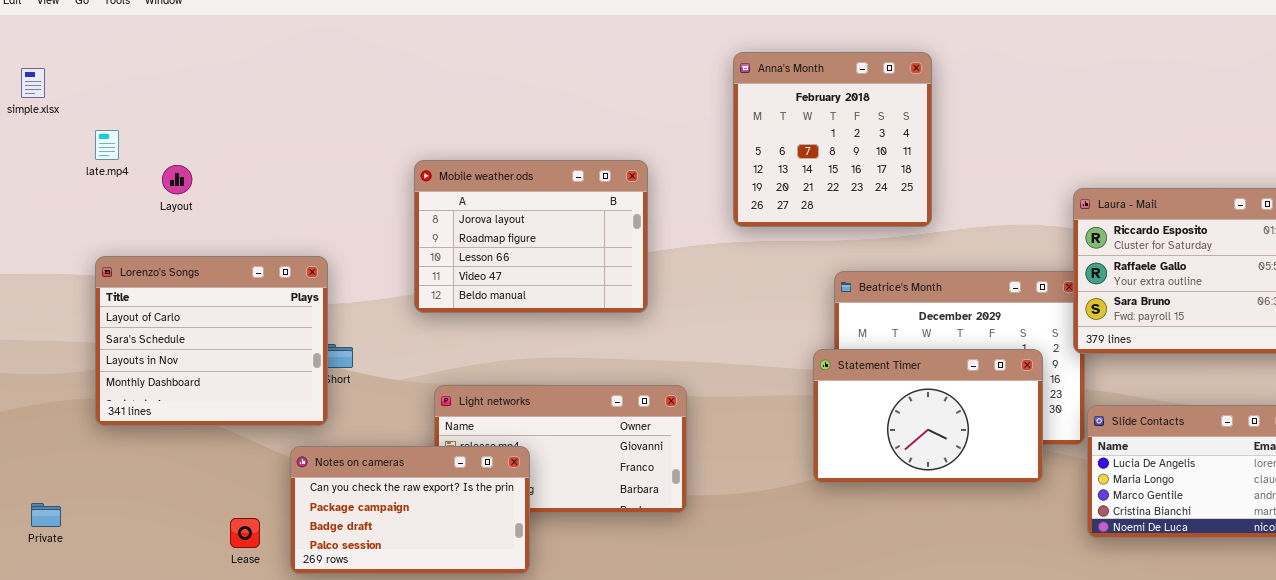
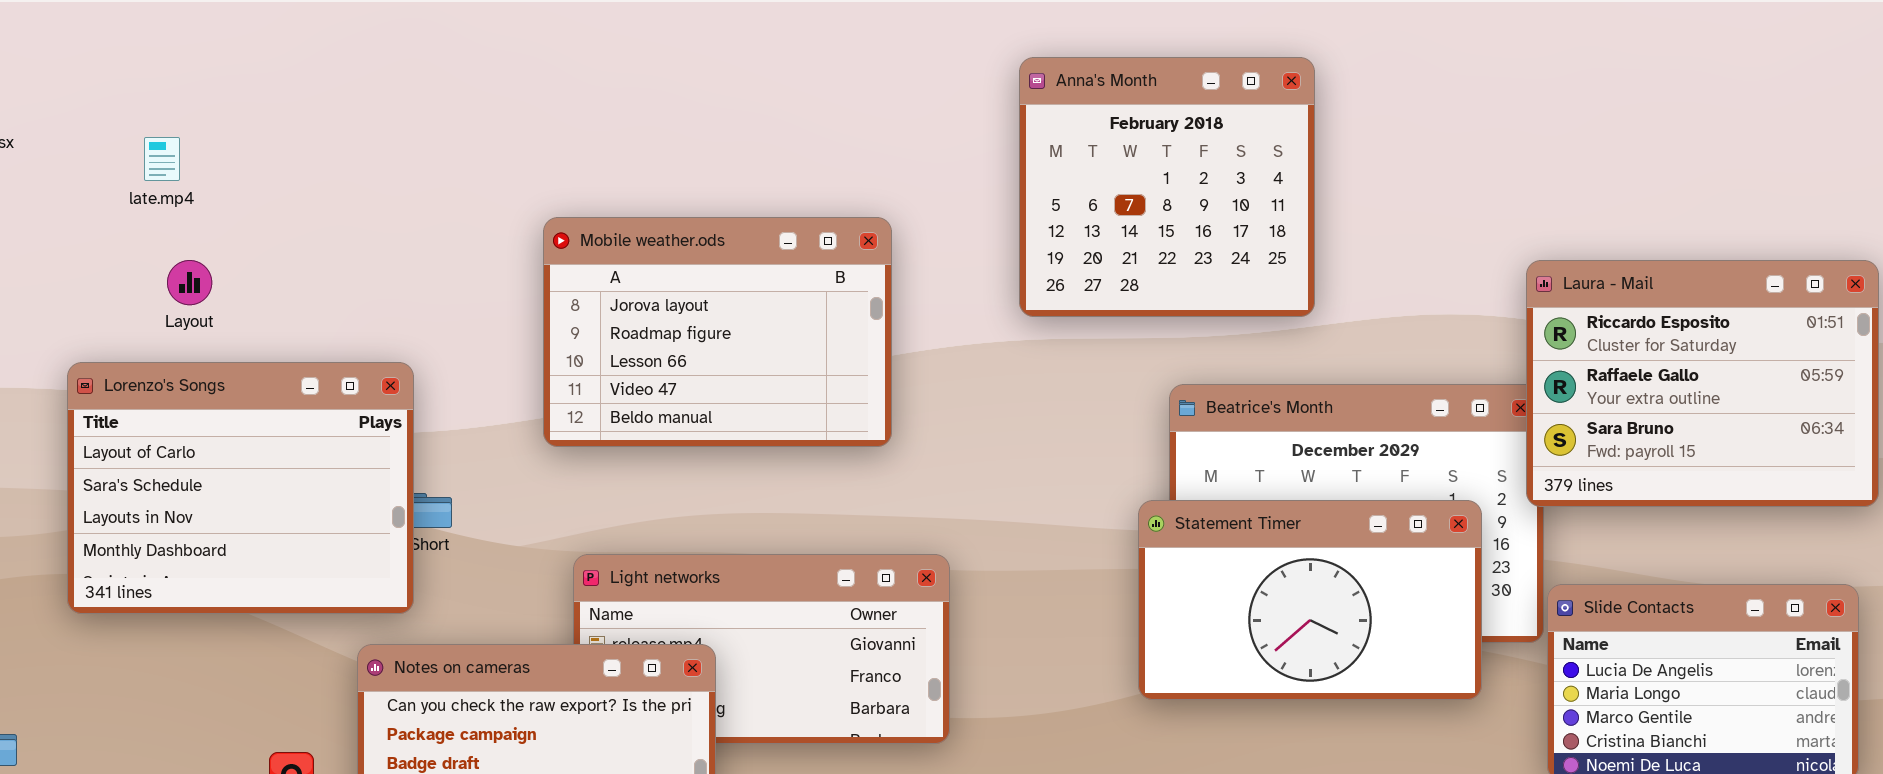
late.mp4: [95,130,119,160] -> [144,137,180,181], moved
Layout: [162,165,192,194] -> [167,260,212,305], moved

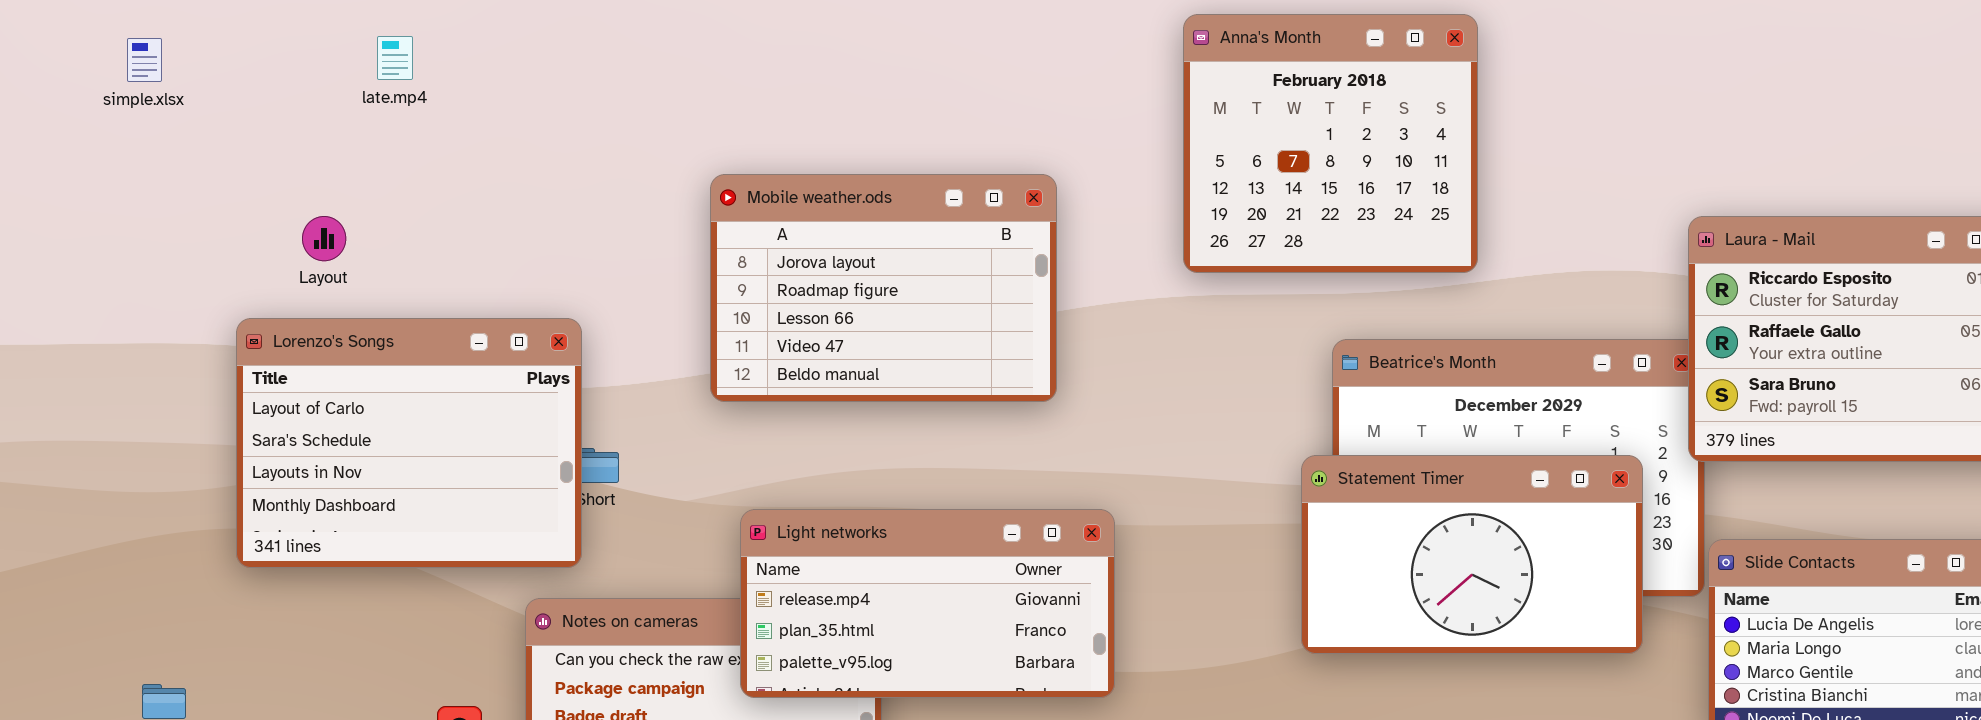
late.mp4: [144,137,180,181] -> [377,36,413,80], moved
Layout: [167,260,212,305] -> [302,216,346,261], moved
Light networks: [573,554,950,744] -> [740,509,1115,698], raised

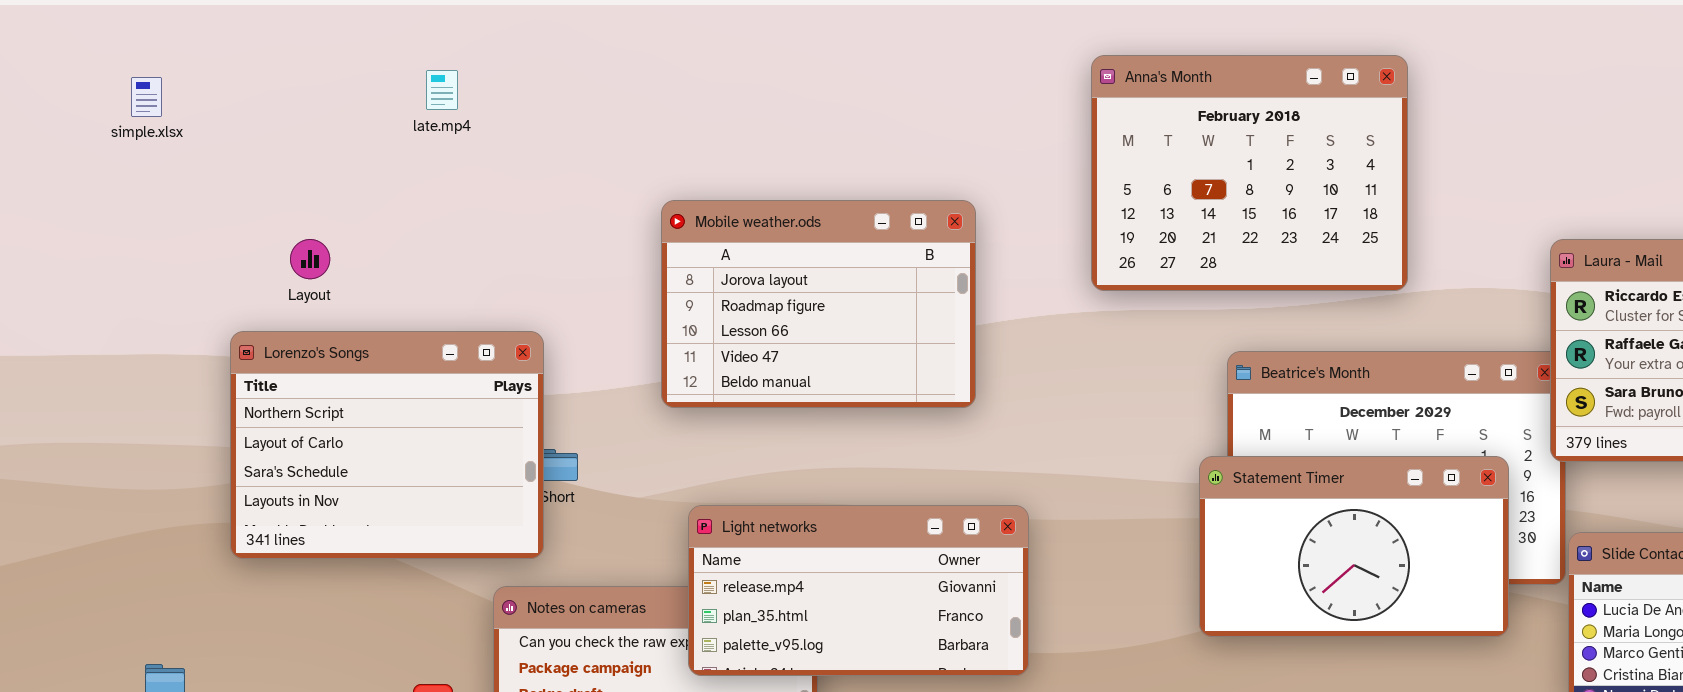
Anna's Month: [1183,14,1478,273] -> [1091,55,1408,291], resized
late.mp4: [377,36,413,80] -> [426,70,458,110], moved
Lorenzo's Songs: [236,318,582,568] -> [230,331,544,559], scrolled up 1 row

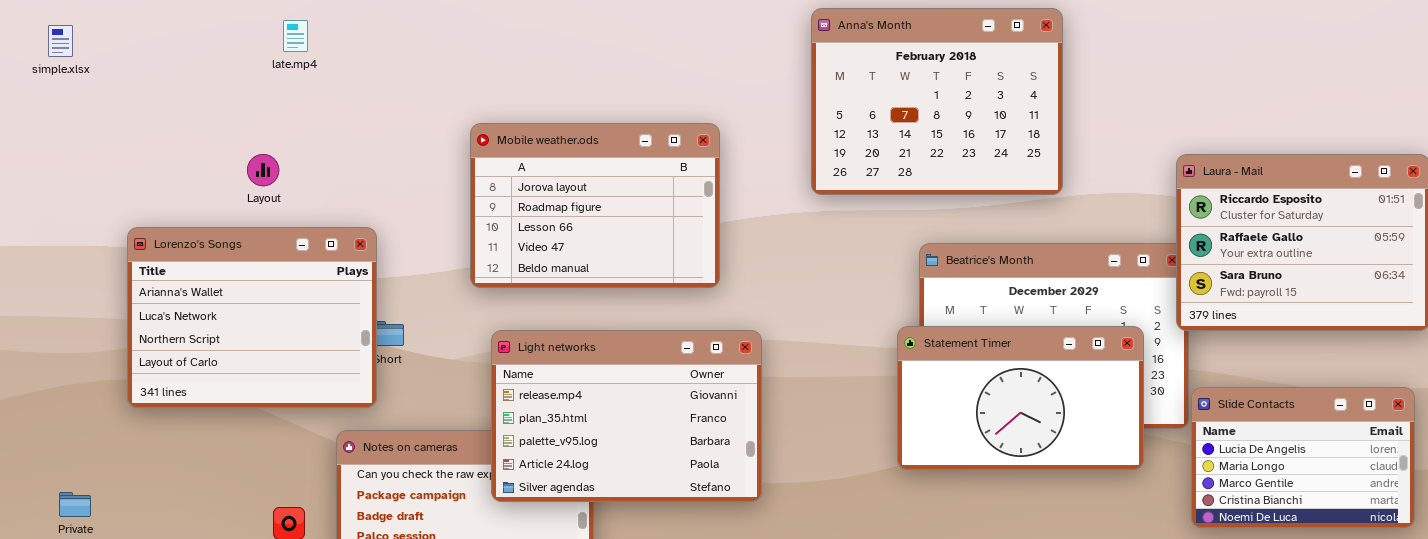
Layout: [290,239,330,279] -> [247,154,279,186], moved
Lorenzo's Songs: [230,331,544,559] -> [127,227,377,408], scrolled up 2 rows
Light networks: [688,505,1029,676] -> [491,330,762,502], resized

